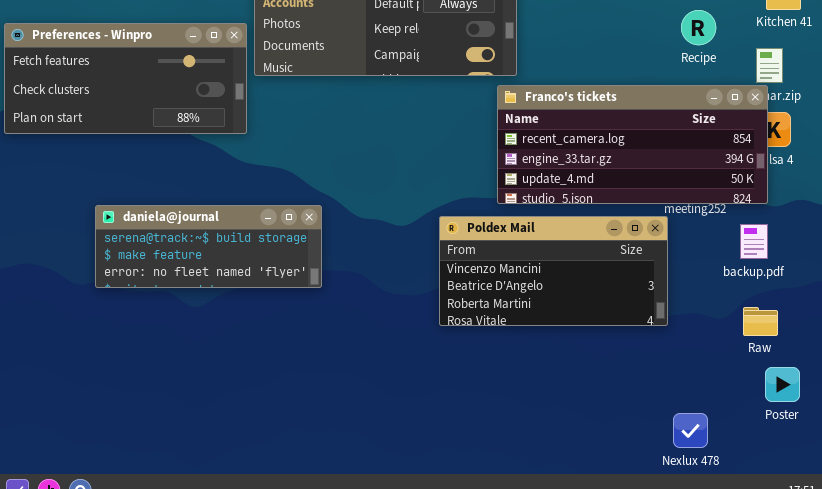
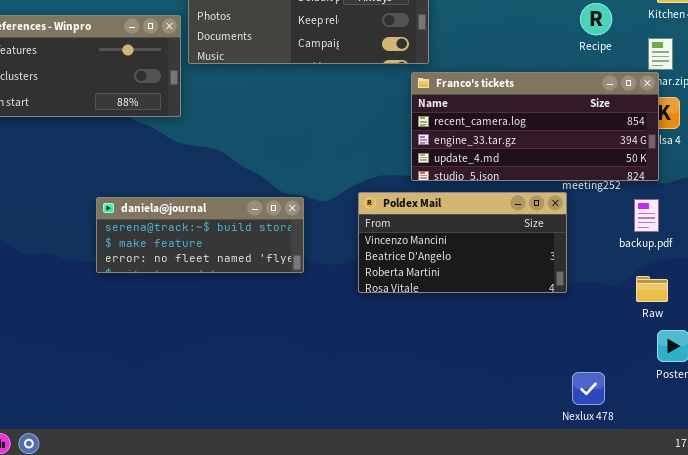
daniela@journal: [95,205,322,288] -> [96,197,304,273], moved

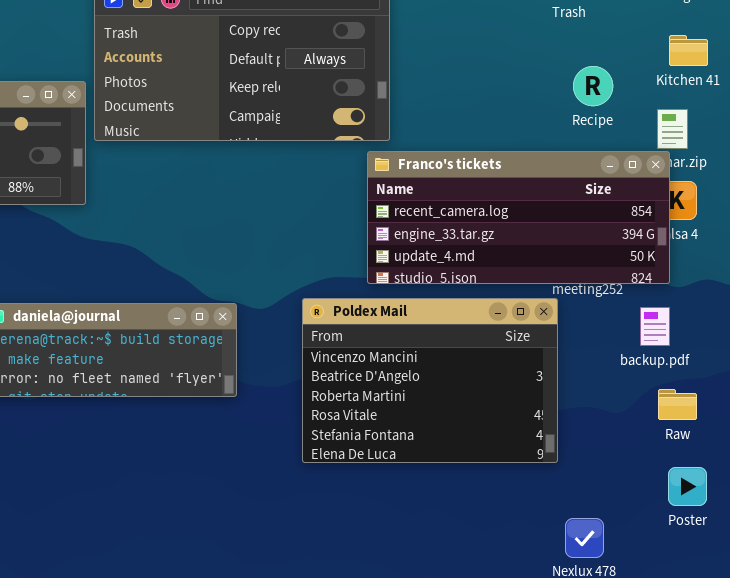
Poldex Mail: [358,192,567,293] -> [302,298,558,463], resized
Raw: [636,276,668,302] -> [658,389,697,420], moved

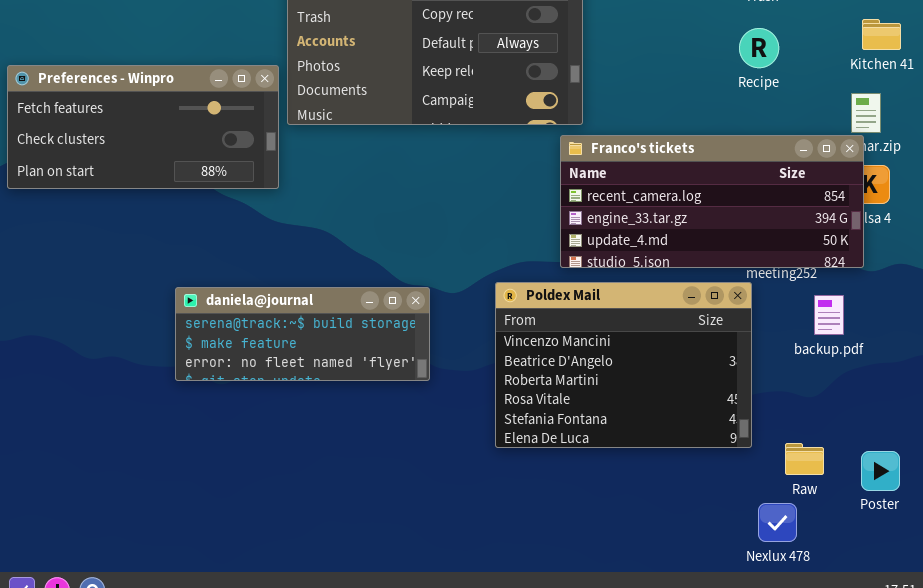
Recipe: [573,66,613,106] -> [739,28,779,68], moved
backup.pdf: [640,307,670,346] -> [814,295,844,335], moved
Raw: [658,389,697,420] -> [785,443,824,475], moved

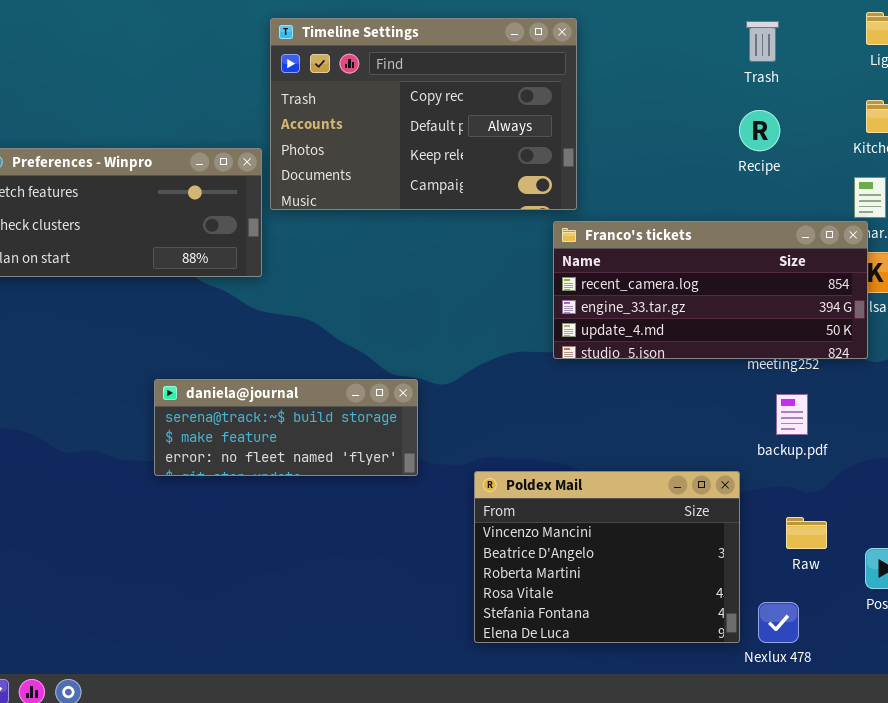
Poldex Mail: [495,282,752,448] -> [474,471,740,643], moved
backup.pdf: [814,295,844,335] -> [776,394,808,435], moved
Raw: [785,443,824,475] -> [786,517,827,549], moved

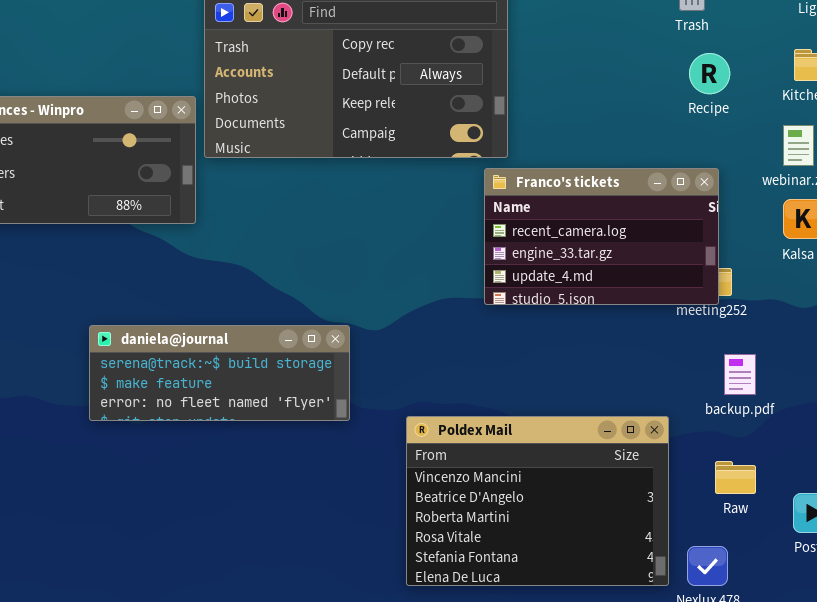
Recipe: [739,110,780,151] -> [689,53,730,94], moved
Franco's tickets: [553,221,868,359] -> [484,168,719,305], resized
backup.pdf: [776,394,808,435] -> [724,354,756,395], moved

